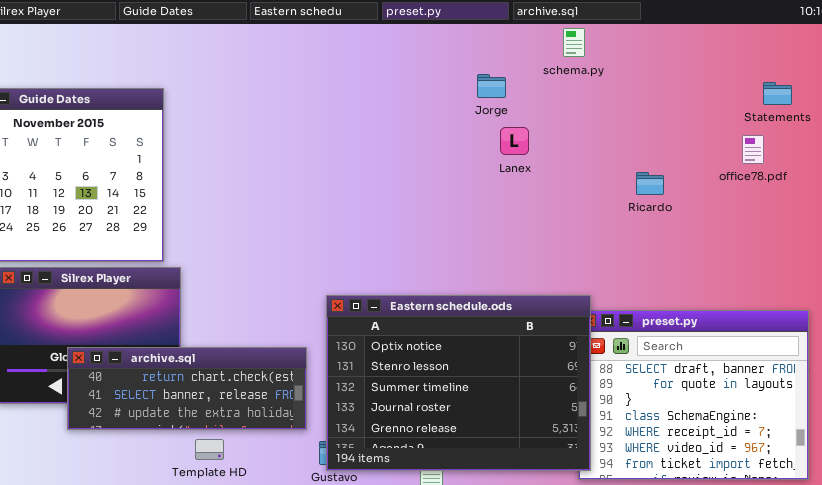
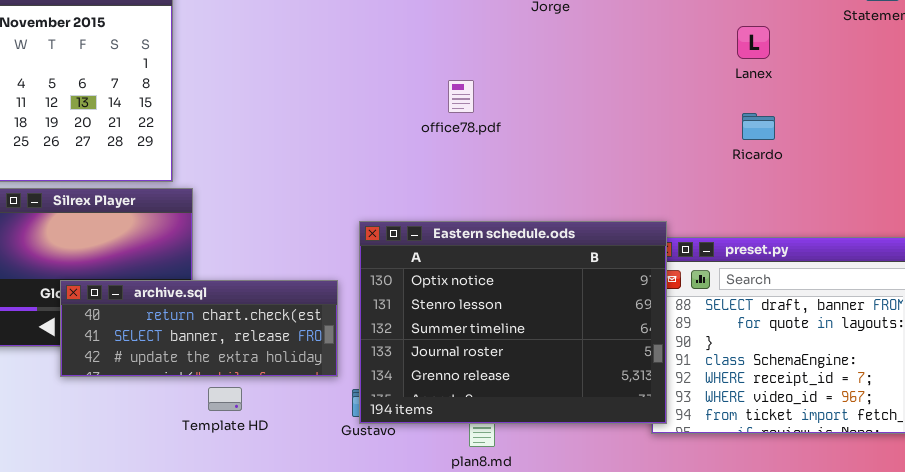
Lanex: [500,127,529,155] -> [737,26,770,59], moved
office78.pdf: [742,135,764,164] -> [448,80,474,113], moved
Ricardo: [636,172,664,195] -> [742,113,775,140], moved

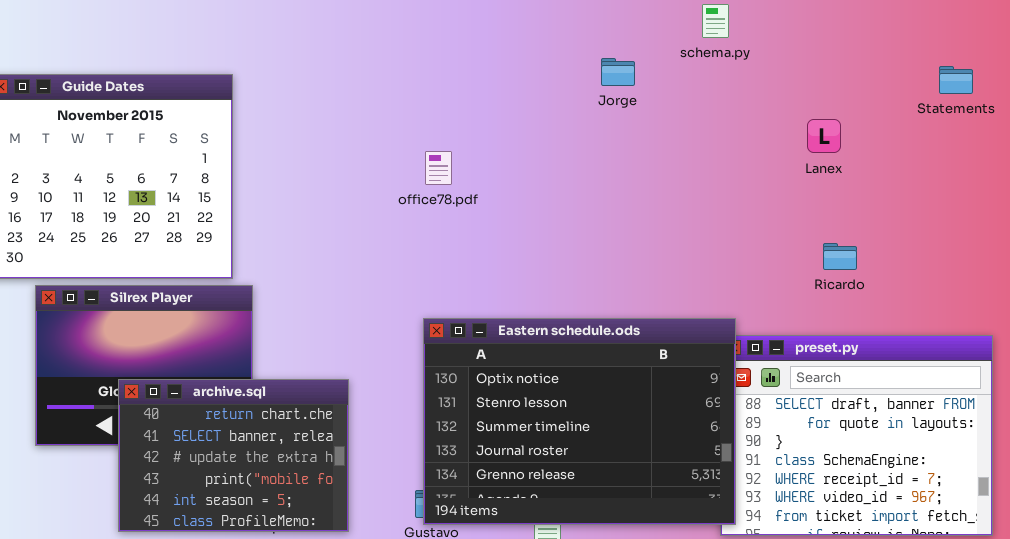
office78.pdf: [448,80,474,113] -> [425,151,452,185], moved
Ricardo: [742,113,775,140] -> [823,243,857,270], moved
archive.sql: [60,280,338,377] -> [118,379,349,532], resized

